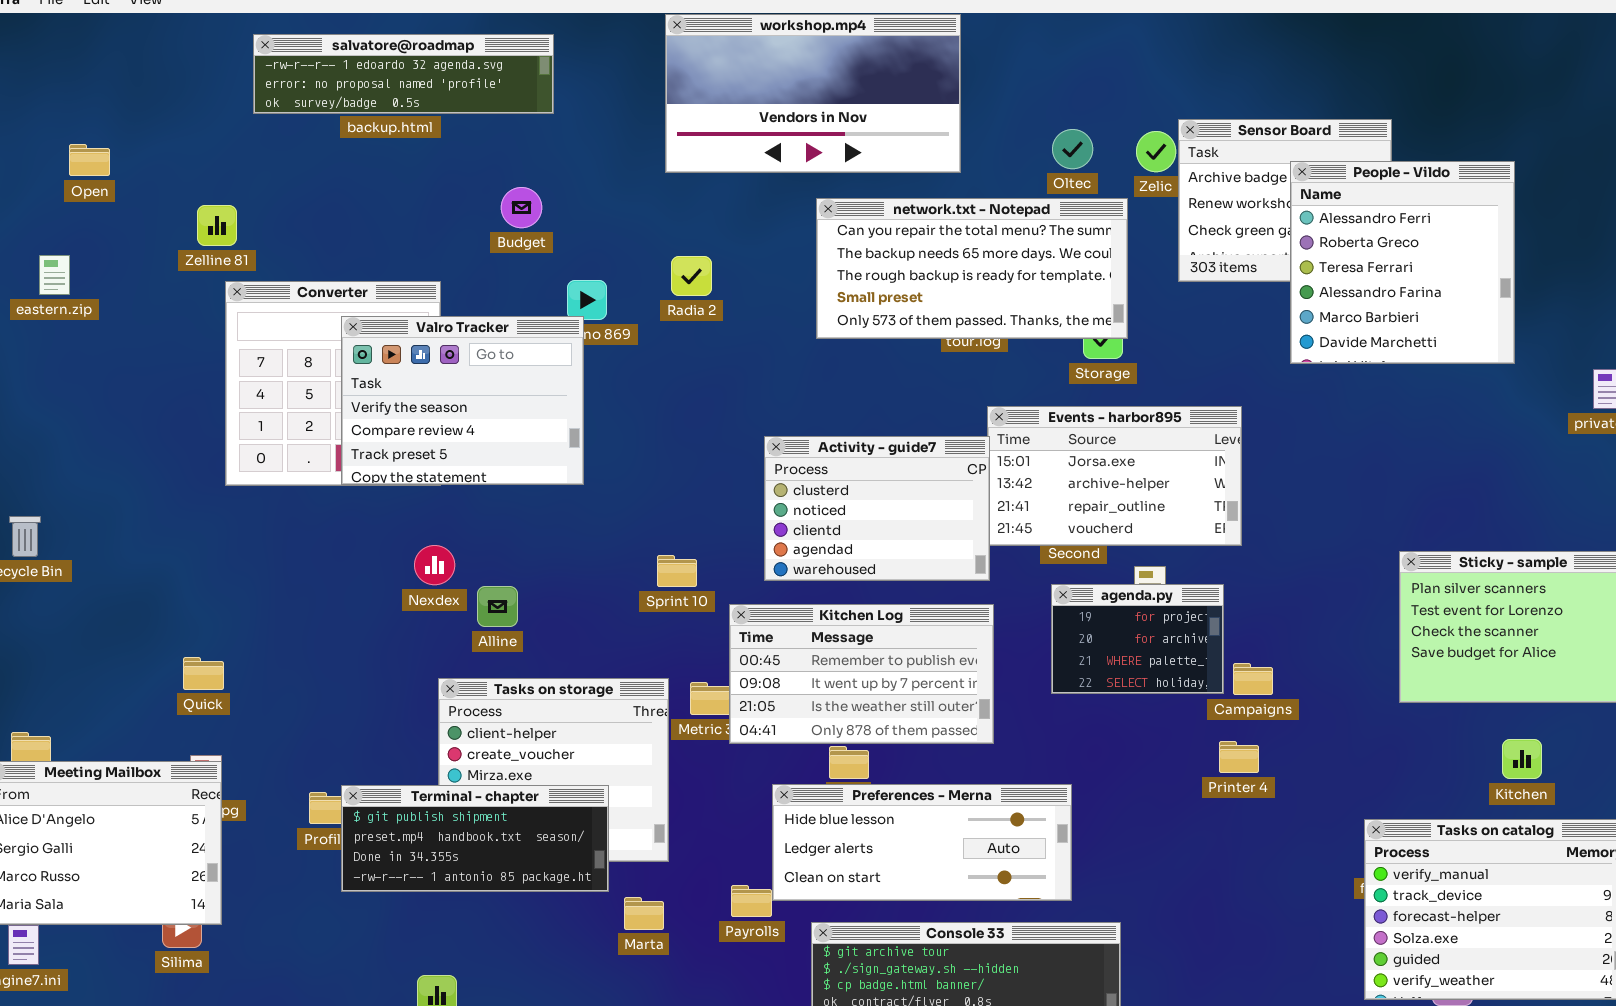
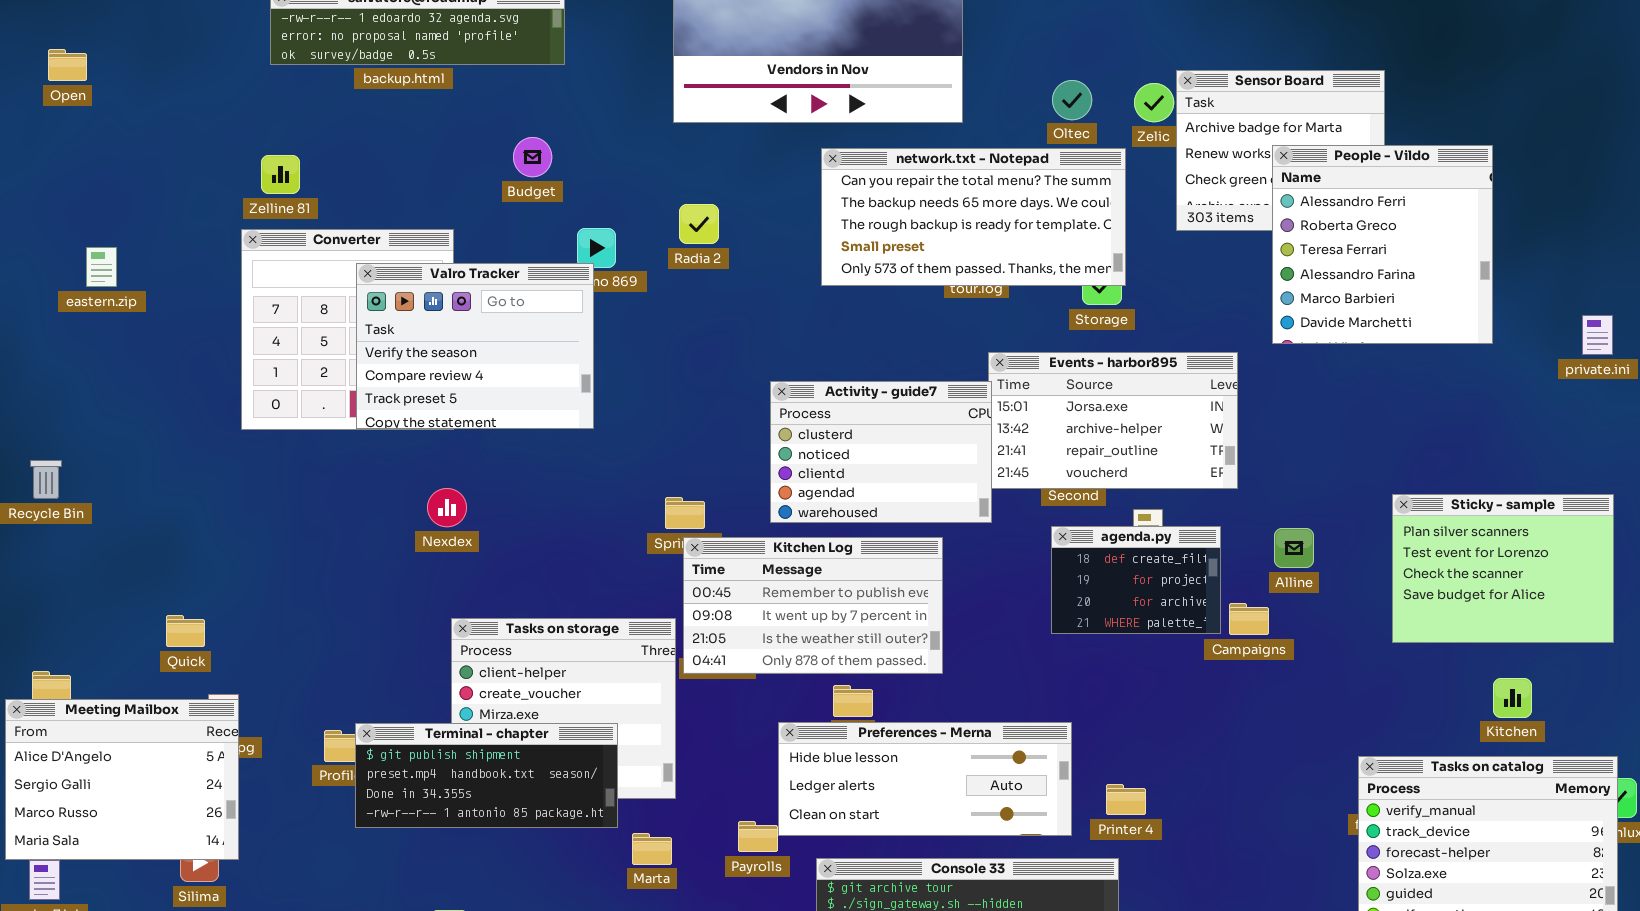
Open: [69,144,110,176] -> [48,49,87,81], moved
People - Vildo: [1290,161,1515,364] -> [1272,145,1493,344], moved
Zelline 81: [197,205,237,246] -> [261,155,300,194], moved
eastern.zip: [39,255,70,295] -> [86,247,117,287], moved
agenda.py: [1051,584,1224,694] -> [1051,526,1221,634], scrolled up 1 row
Alline: [477,586,518,627] -> [1274,528,1314,568], moved
Kitchen Log: [729,604,994,744] -> [683,537,943,674], moved
Quick: [183,657,224,690] -> [166,615,205,647], moved
Printer 4: [1219,741,1259,773] -> [1106,784,1146,815], moved

